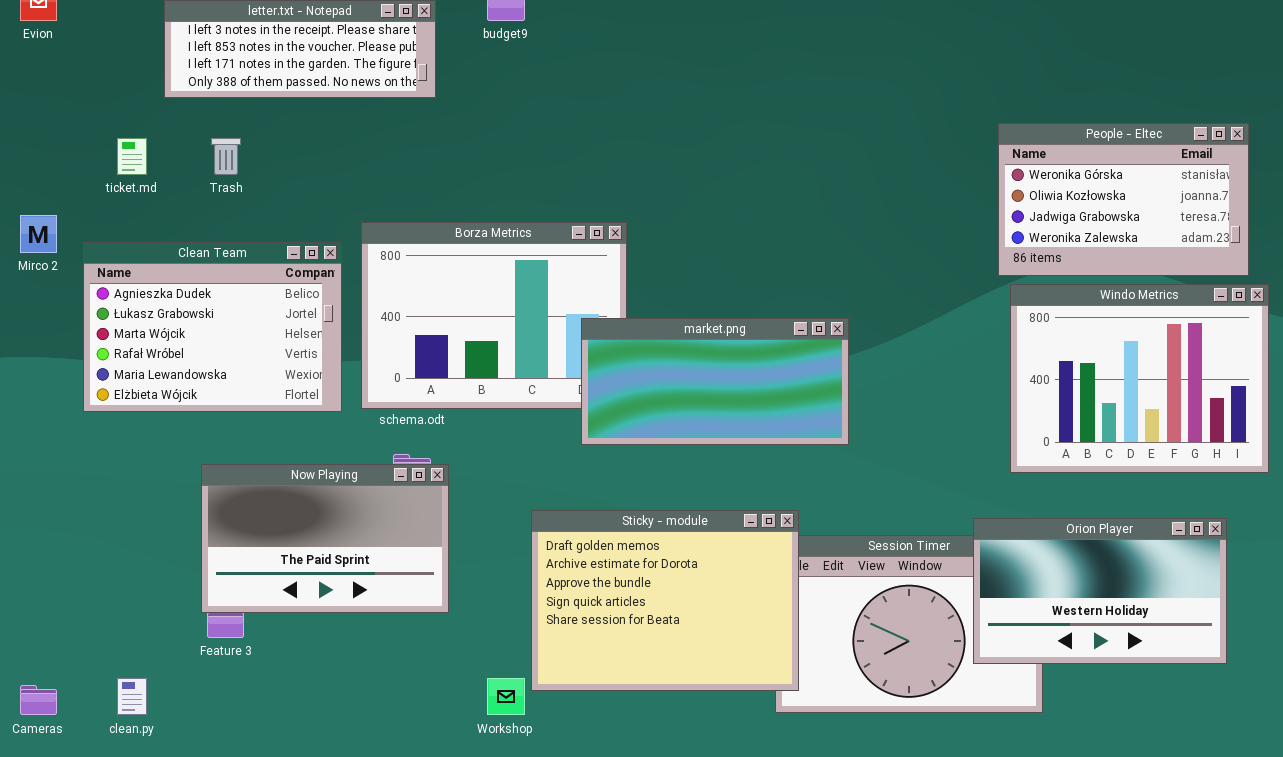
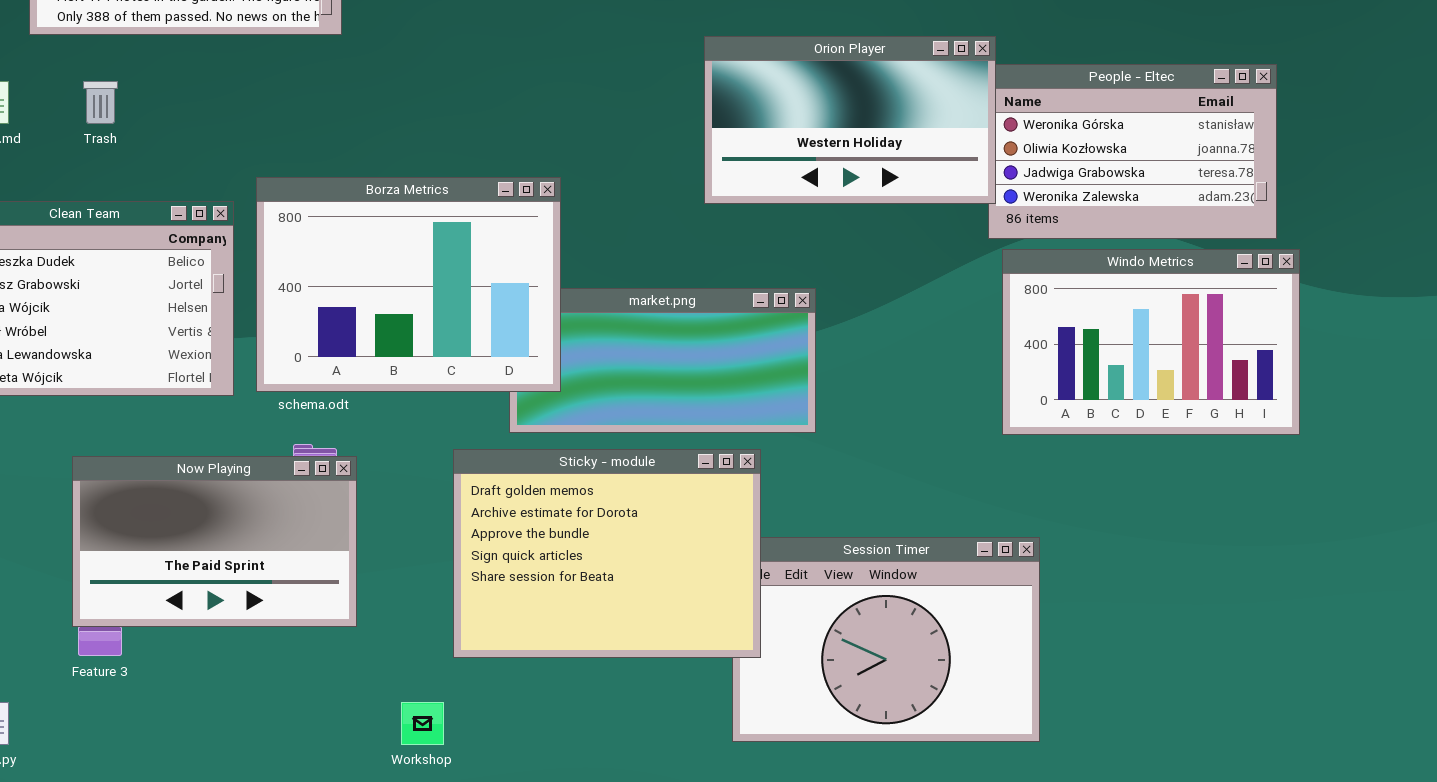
Borza Metrics: [361,222,627,409] -> [256,177,561,392], raised
Windo Metrics: [1010,284,1269,473] -> [1002,249,1300,435], resized
Sticky - module: [531,510,799,691] -> [453,449,761,658], moved
Orion Player: [973,518,1227,664] -> [704,36,996,204], moved

